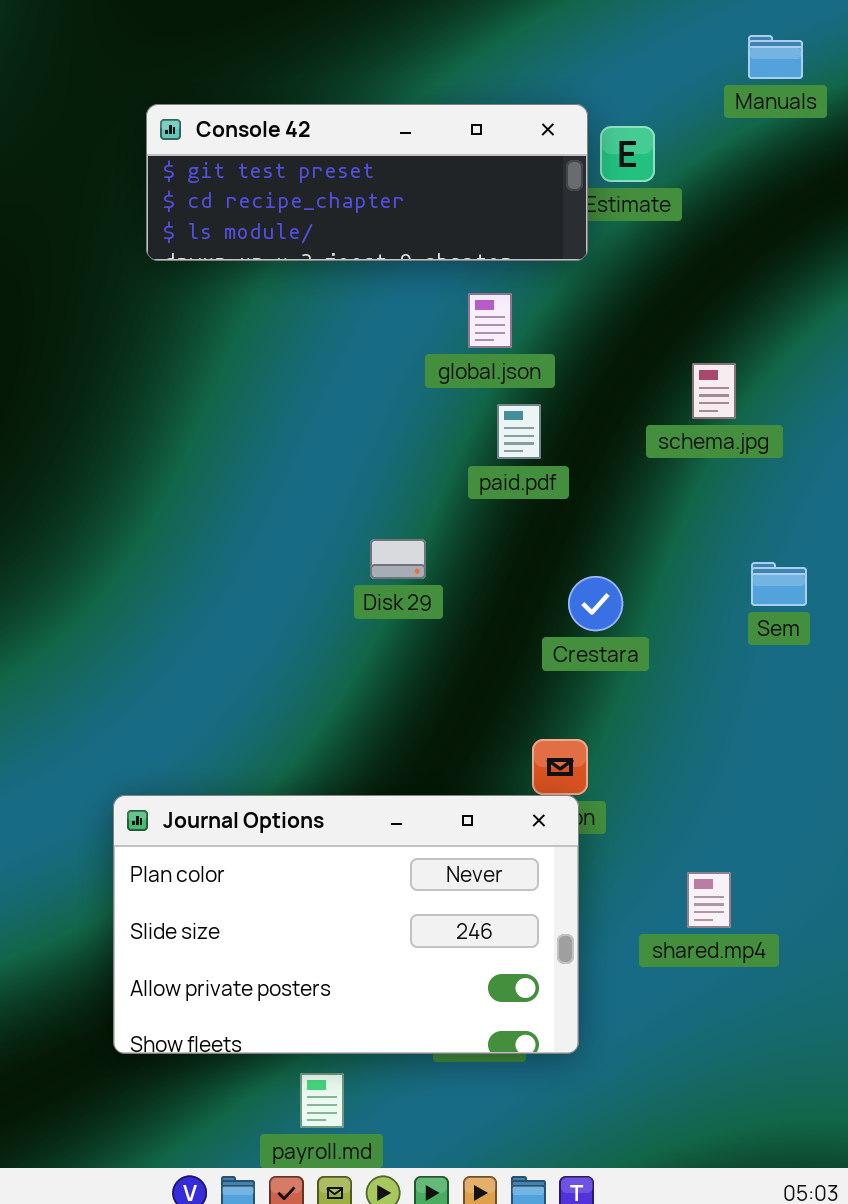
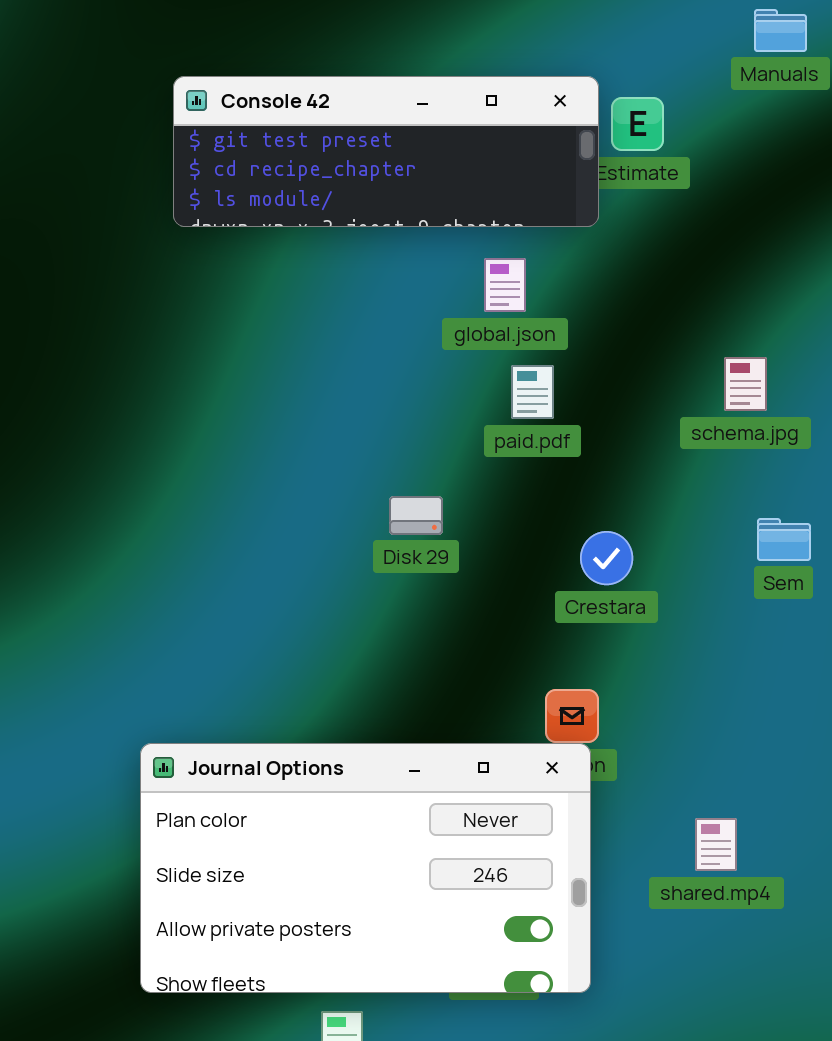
schema.jpg: [692,363,736,419] -> [724,357,767,411], moved

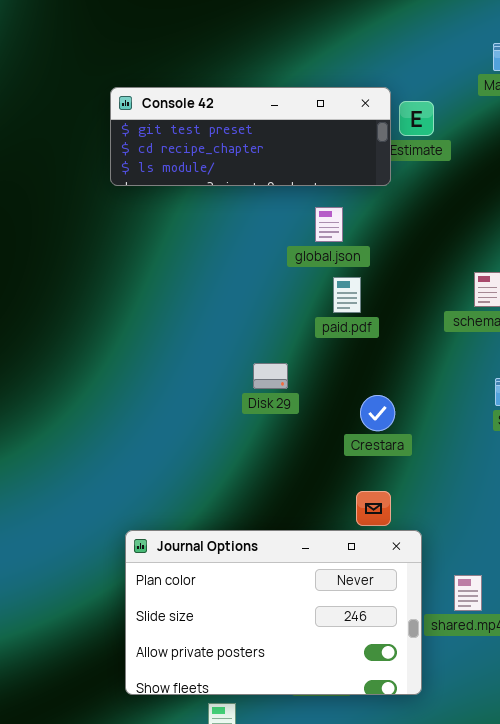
Crestara: [580,531,633,585] -> [360,395,395,431], moved
Journal Options: [140,743,591,993] -> [125,530,422,695], moved

